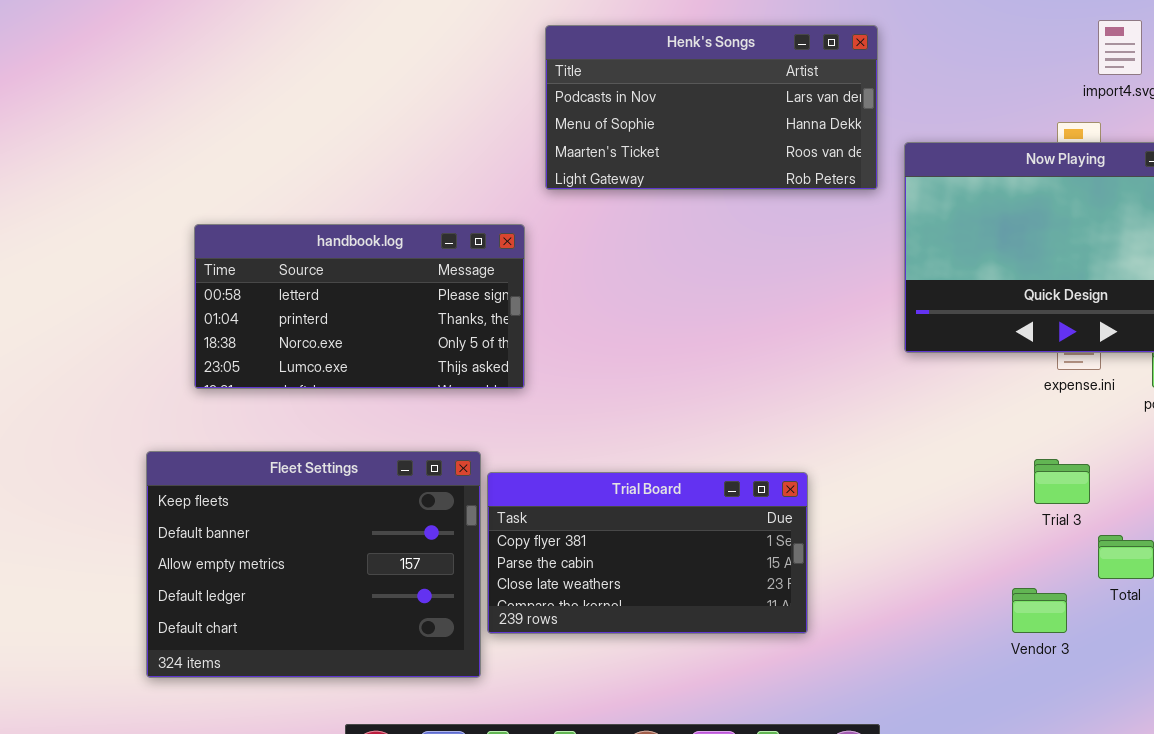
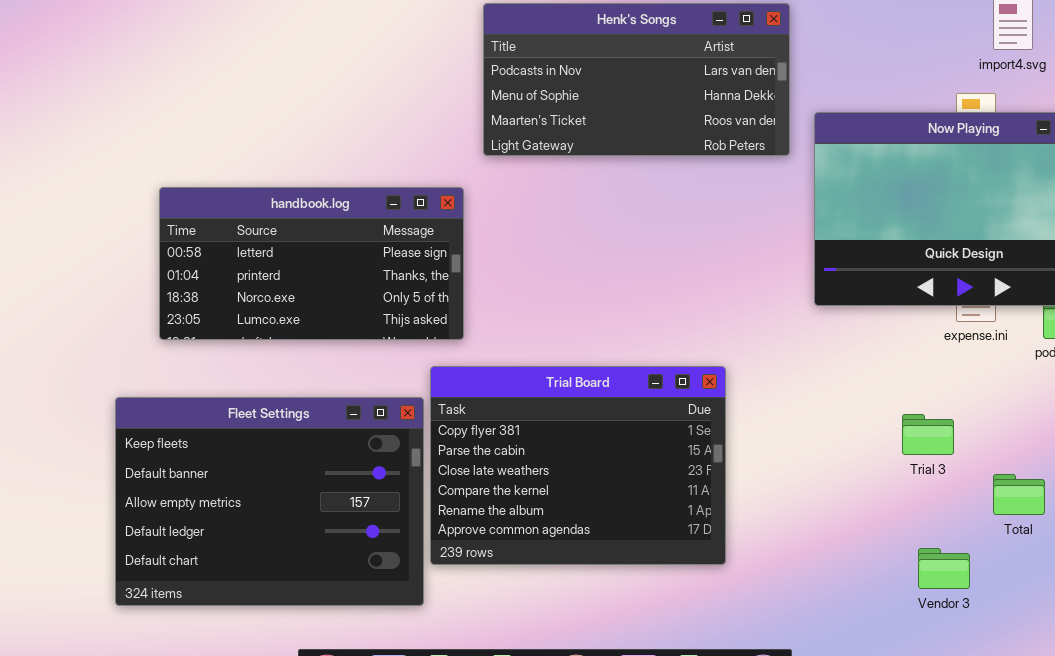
Trial 3: [1034,459,1090,504] -> [902,414,954,455], moved
Trial Board: [487,472,808,634] -> [430,366,726,565], resized
Vendor 3: [1012,588,1067,633] -> [918,548,970,589], moved

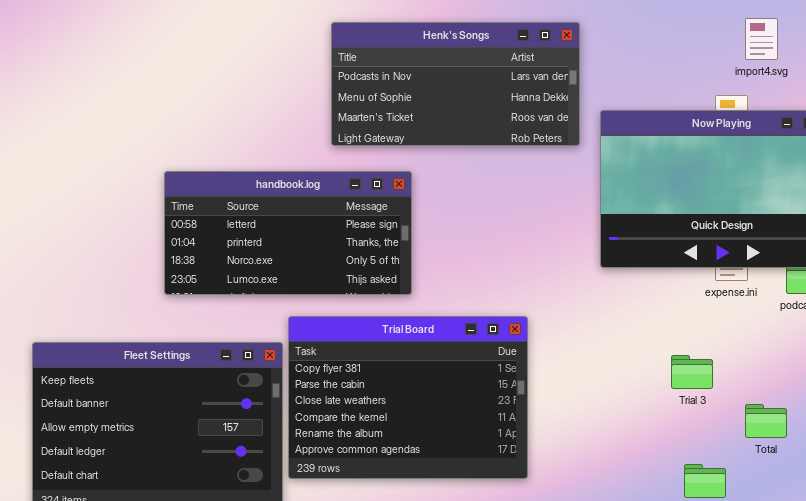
handbook.log: [159,187,464,340] -> [164,171,412,295], moved

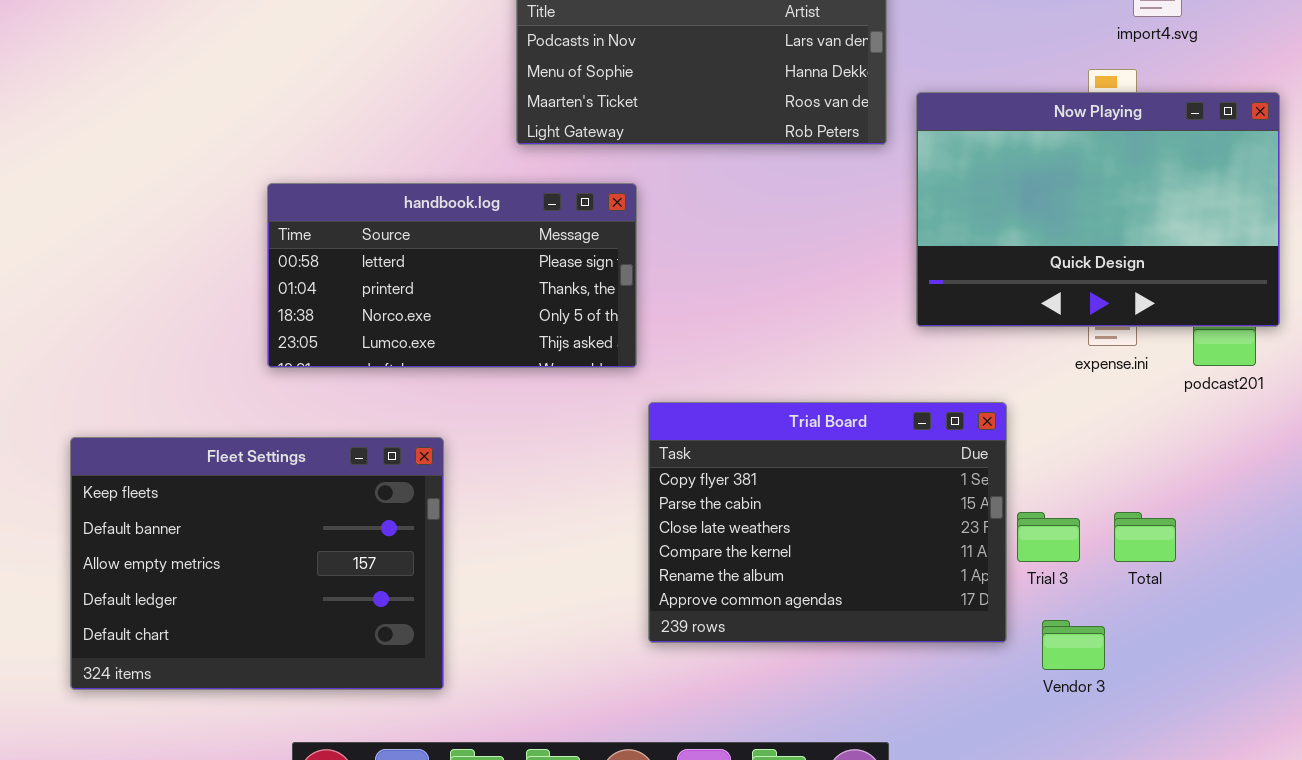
Trial Board: [288,316,528,479] -> [648,402,1007,643], moved
Trial 3: [671,355,713,389] -> [1017,512,1080,562], moved
Total: [745,404,787,438] -> [1114,512,1176,562], moved

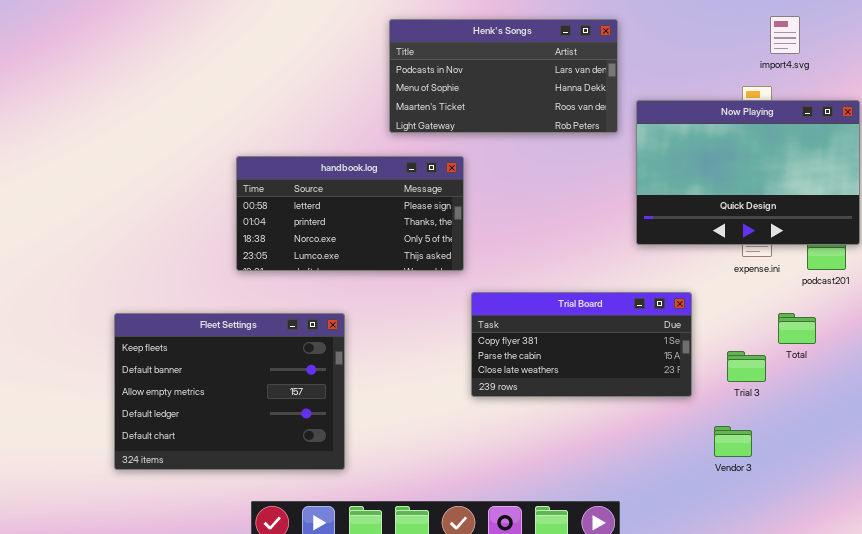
Trial Board: [648,402,1007,643] -> [471,292,692,397], resized
Trial 3: [1017,512,1080,562] -> [727,351,766,382], moved
Total: [1114,512,1176,562] -> [778,313,816,344], moved

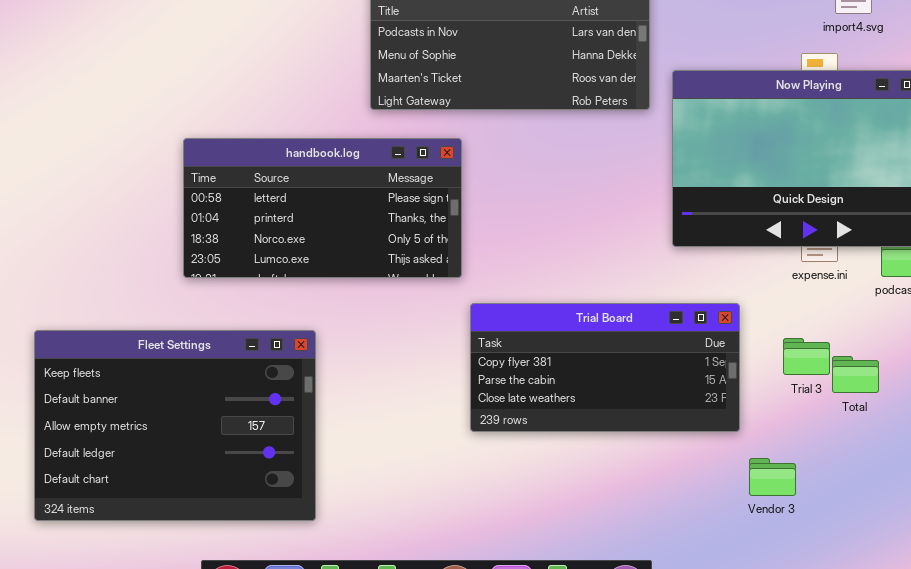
Total: [778,313,816,344] -> [832,356,879,393], moved
Trial 3: [727,351,766,382] -> [783,338,830,375], moved
Vendor 3: [714,426,752,457] -> [749,458,796,496], moved

